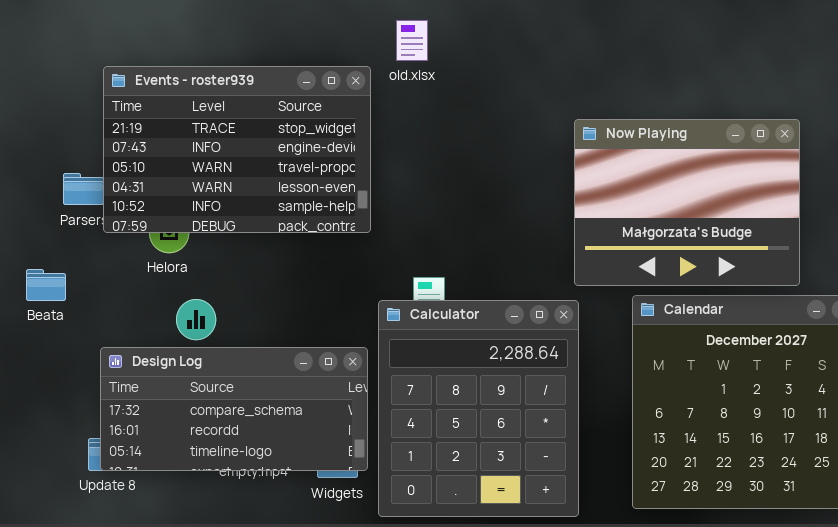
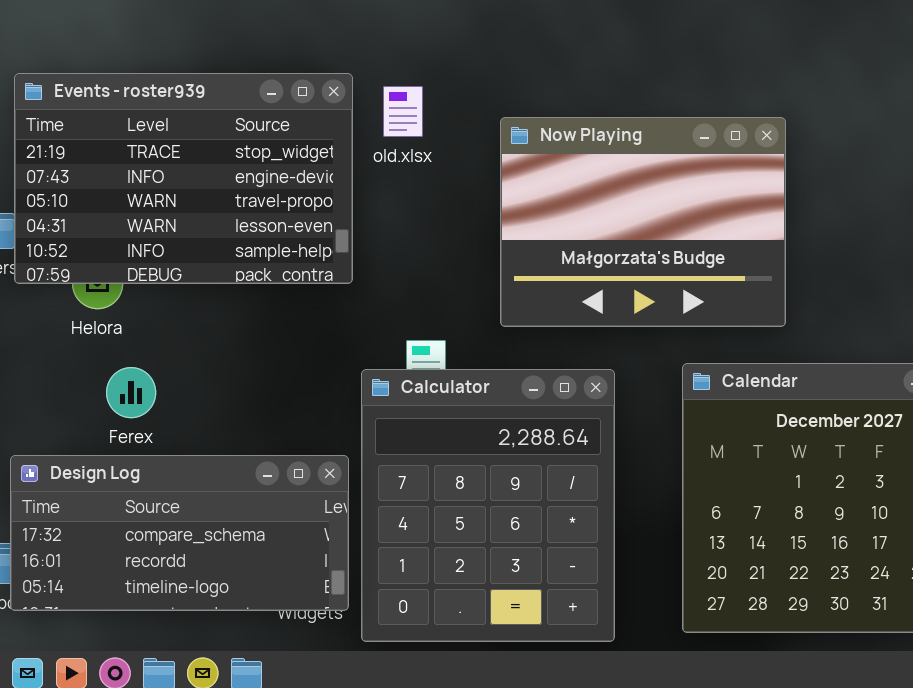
old.xlsx: [396,20,428,61] -> [383,86,423,137], moved
Now Playing: [574,119,800,286] -> [500,117,786,327], moved
Design Log: [100,347,368,471] -> [10,455,349,611], moved

